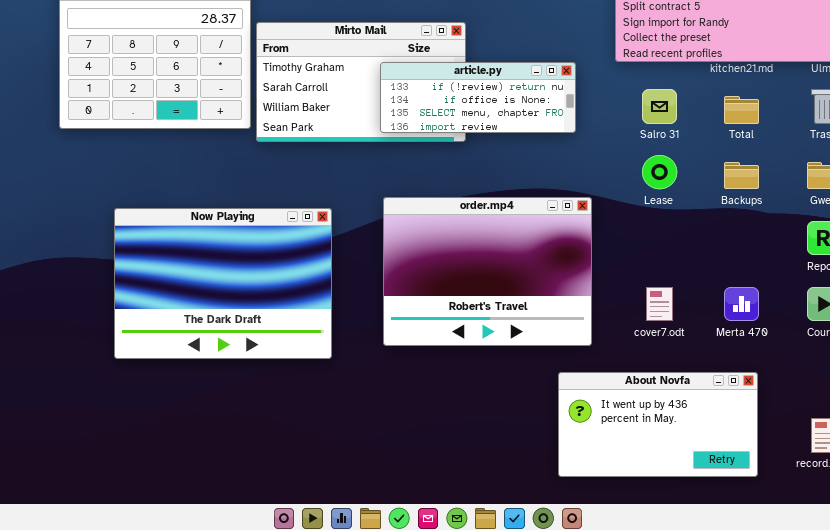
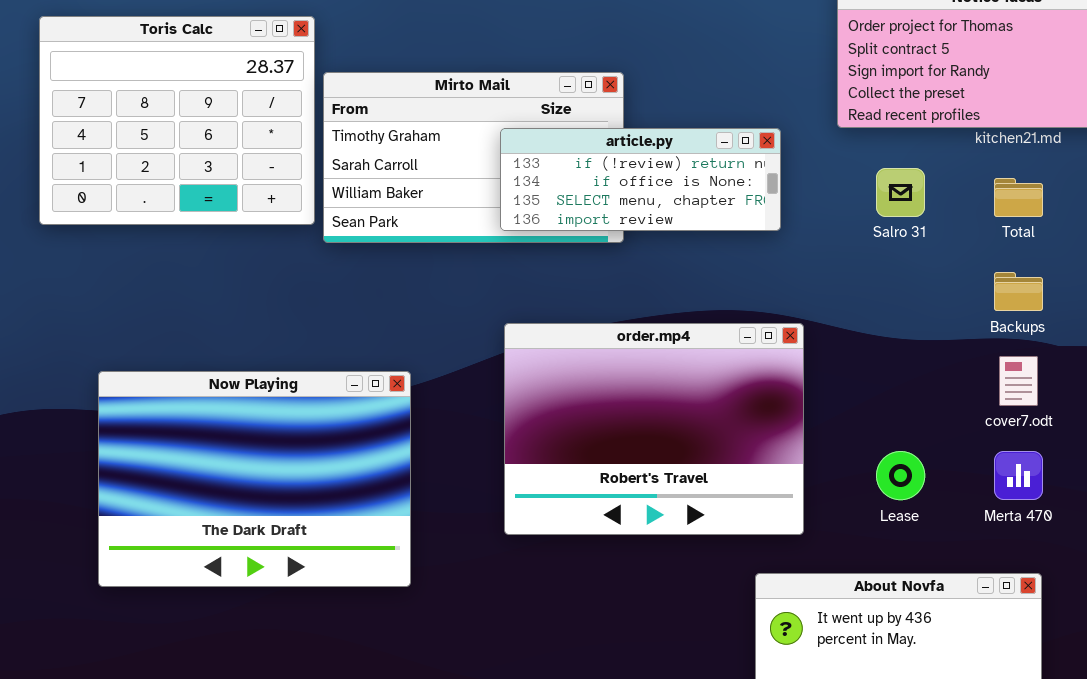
Lease: [642,155,677,189] -> [876,451,925,500], moved
Now Playing: [114,208,332,359] -> [98,371,411,587], moved
cover7.odt: [646,287,673,321] -> [999,356,1038,406], moved

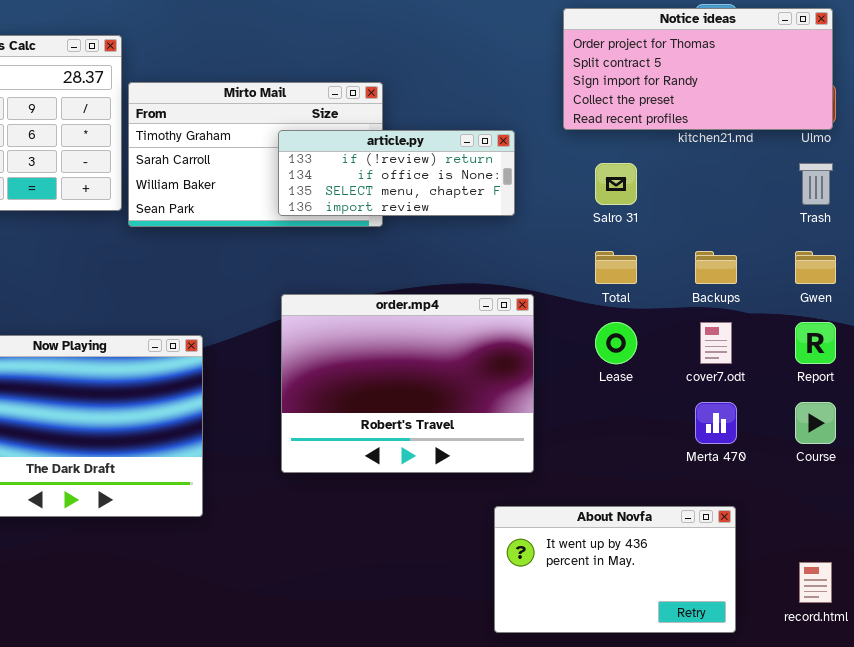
Total: [994,178,1043,217] -> [595,251,637,284], moved
Lease: [876,451,925,500] -> [595,322,637,364], moved

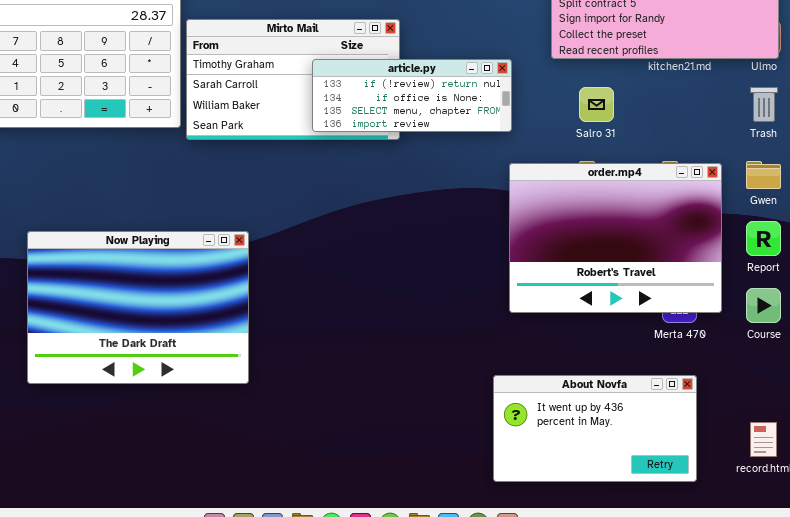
order.mp4: [281,294,534,473] -> [509,163,722,313], moved

